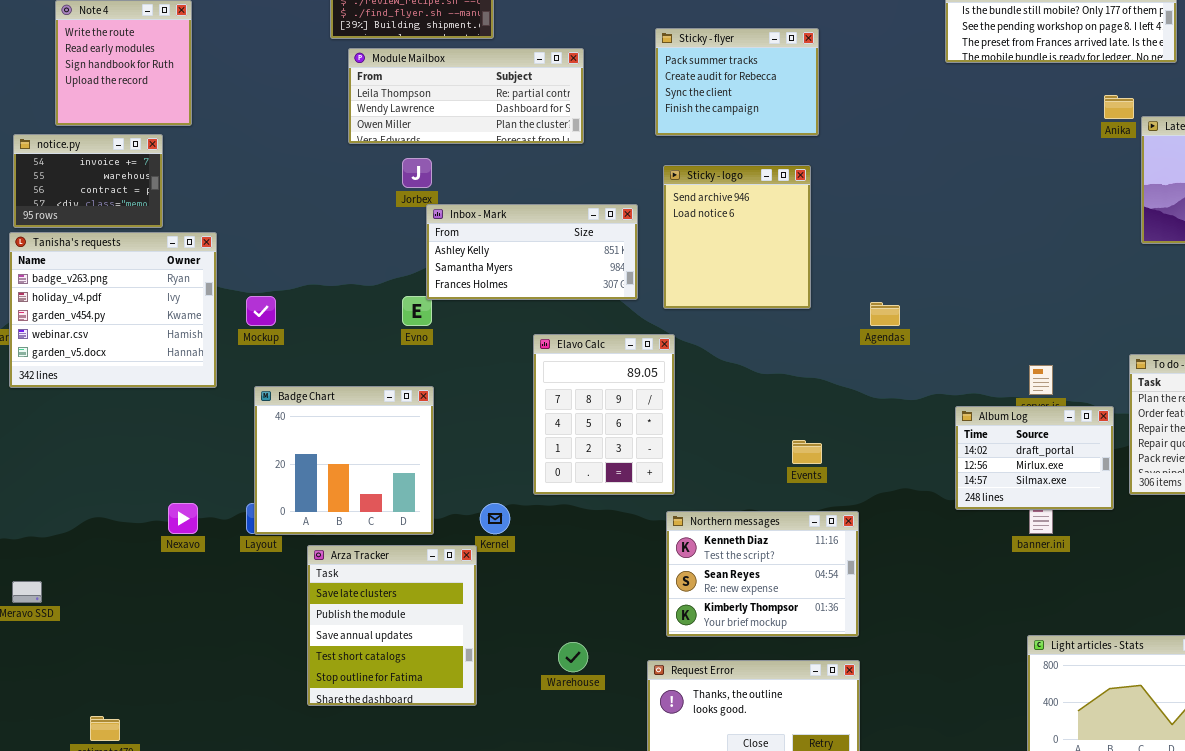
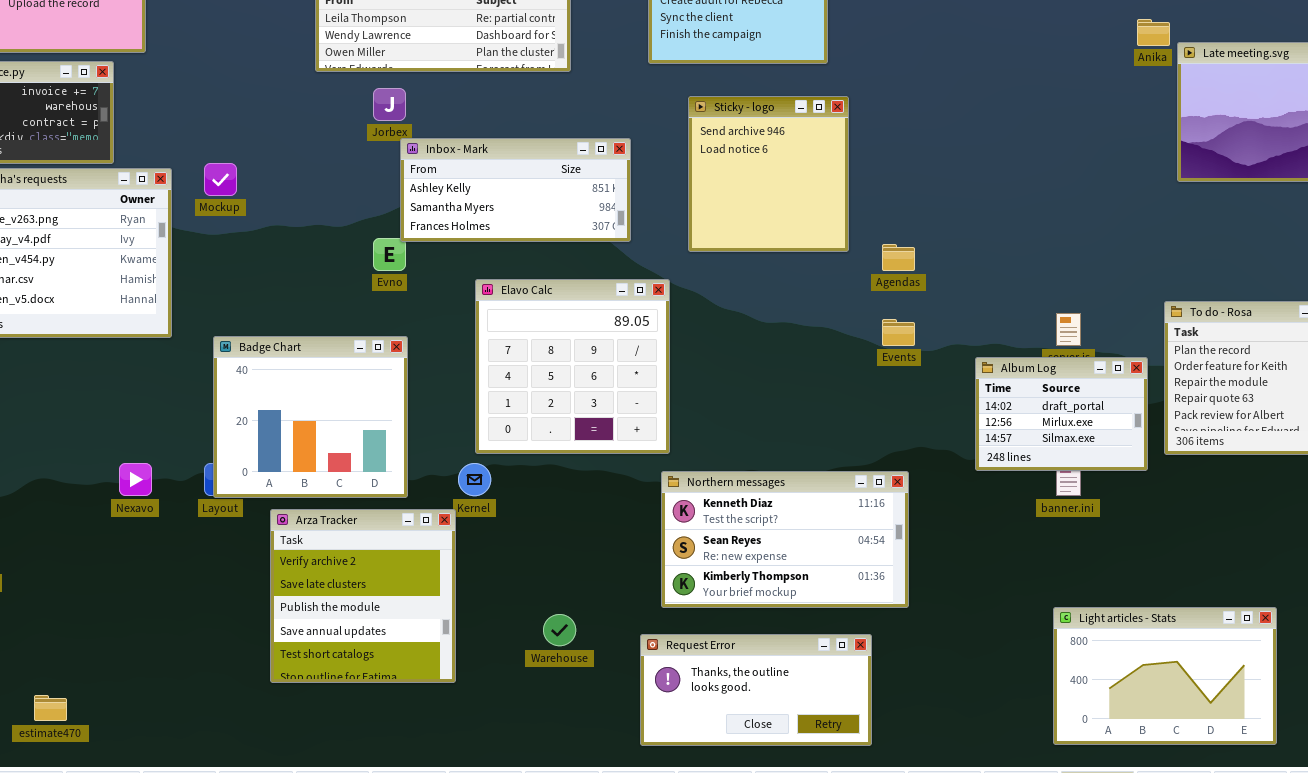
Sticky - logo: [663,165,811,309] -> [688,96,849,252], moved
Mockup: [246,296,276,326] -> [204,163,237,196], moved
Elavo Calc: [533,334,675,495] -> [475,279,670,454], resized
Events: [792,440,822,464] -> [882,319,915,346], moved
Northern messages: [666,511,859,637] -> [661,471,909,608], resized
Arza Tracker: [307,545,477,706] -> [270,509,456,683], scrolled up 1 row

